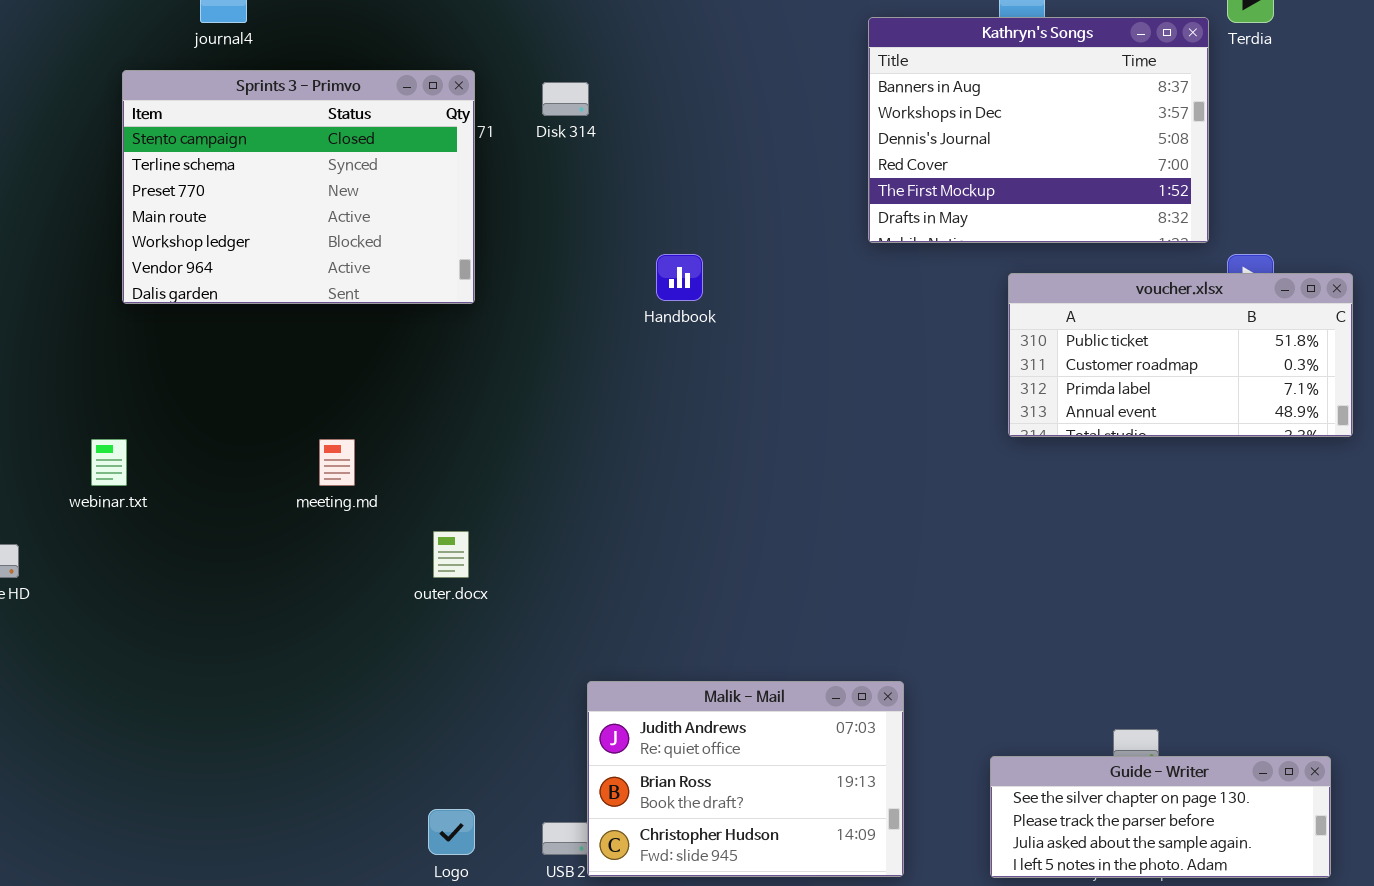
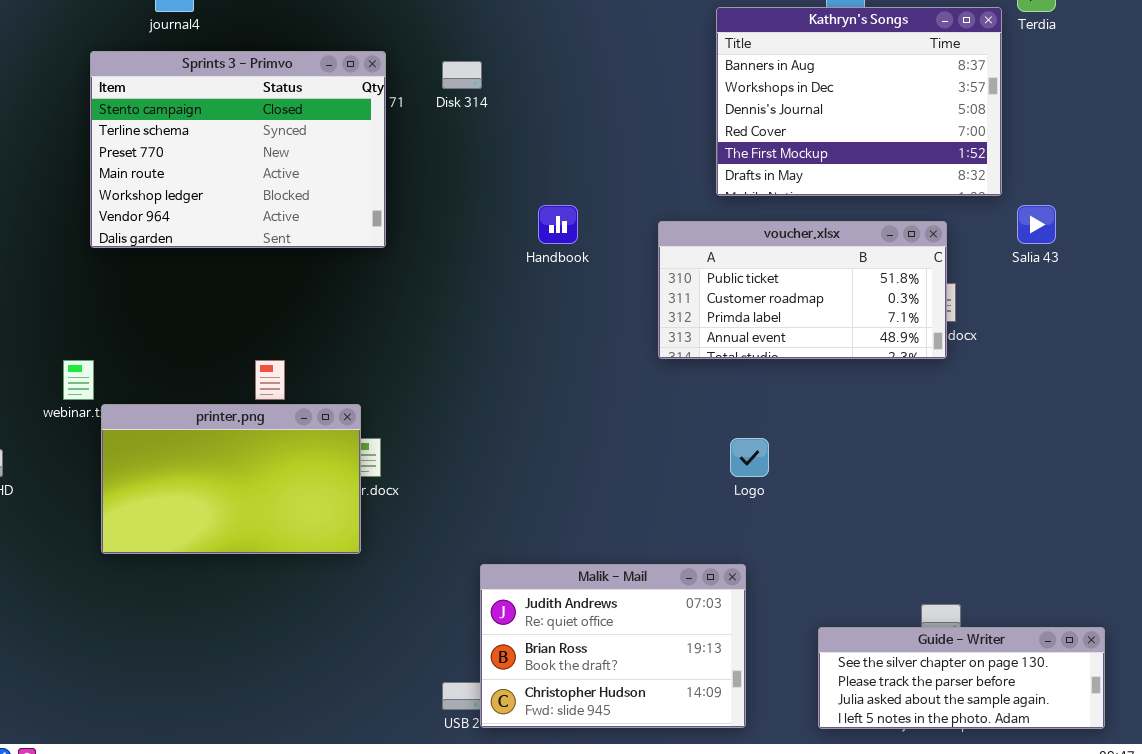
voucher.xlsx: [1008,273,1353,437] -> [658,221,947,359], moved
printer.png: none -> [101,404,361,554], opened
Logo: [428,809,475,855] -> [730,438,769,477], moved

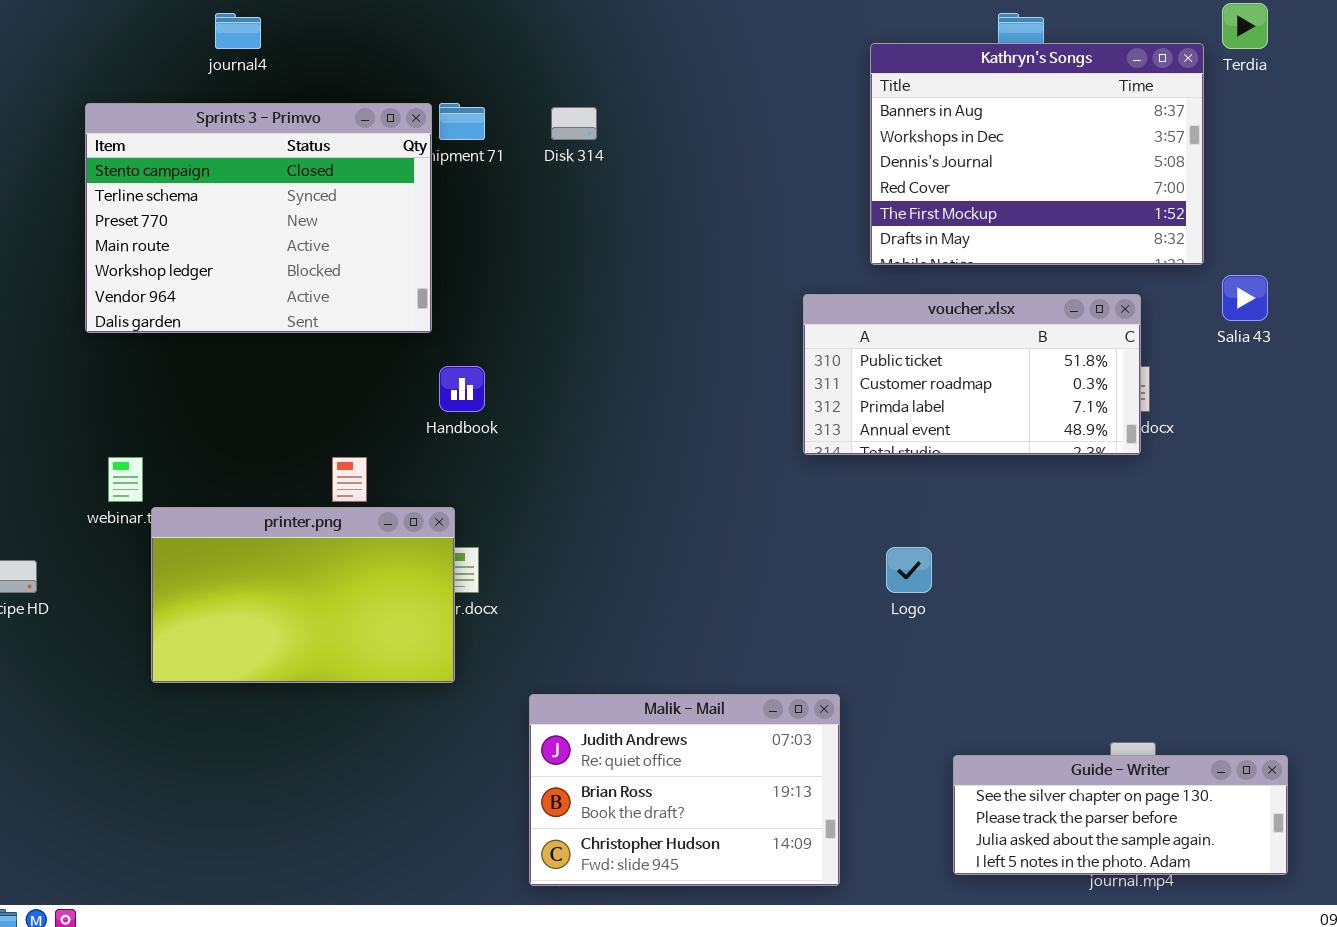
Sprints 3 - Primvo: [90,51,386,248] -> [85,103,432,333], moved
Handbook: [538,205,578,244] -> [439,366,485,412], moved
Malik - Mail: [480,564,746,728] -> [529,694,840,886], moved
Guide - Writer: [818,627,1105,729] -> [953,755,1288,875], moved

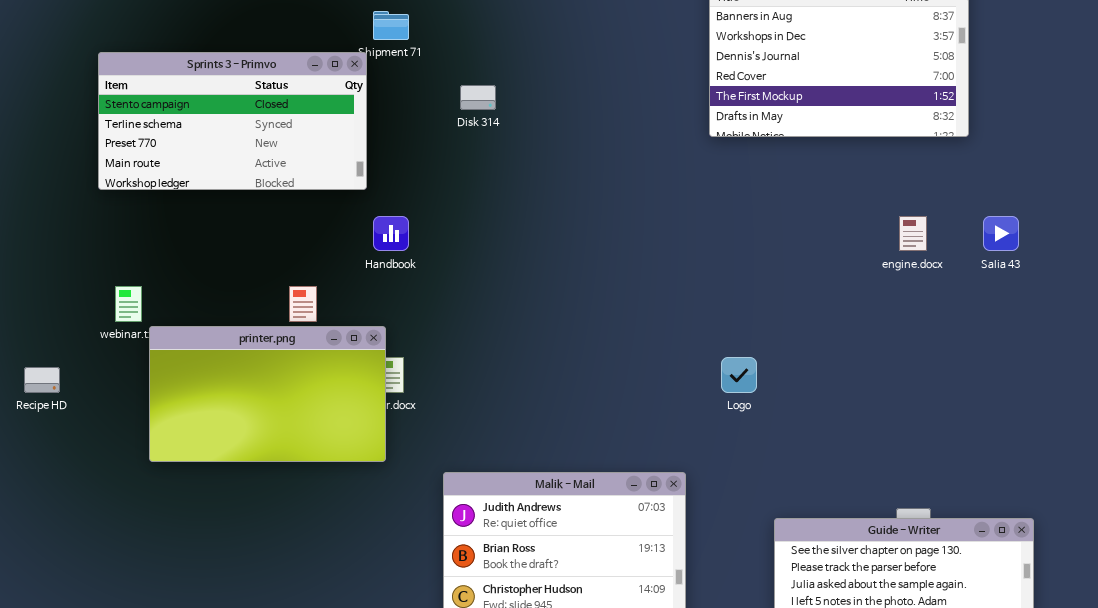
Sprints 3 - Primvo: [85,103,432,333] -> [98,52,367,190], resized
Disk 314: [551,107,597,140] -> [460,85,496,110], moved
Salia 43: [1222,275,1268,321] -> [983,216,1019,251], moved
voucher.xlsx: [803,294,1141,455] -> none, closed

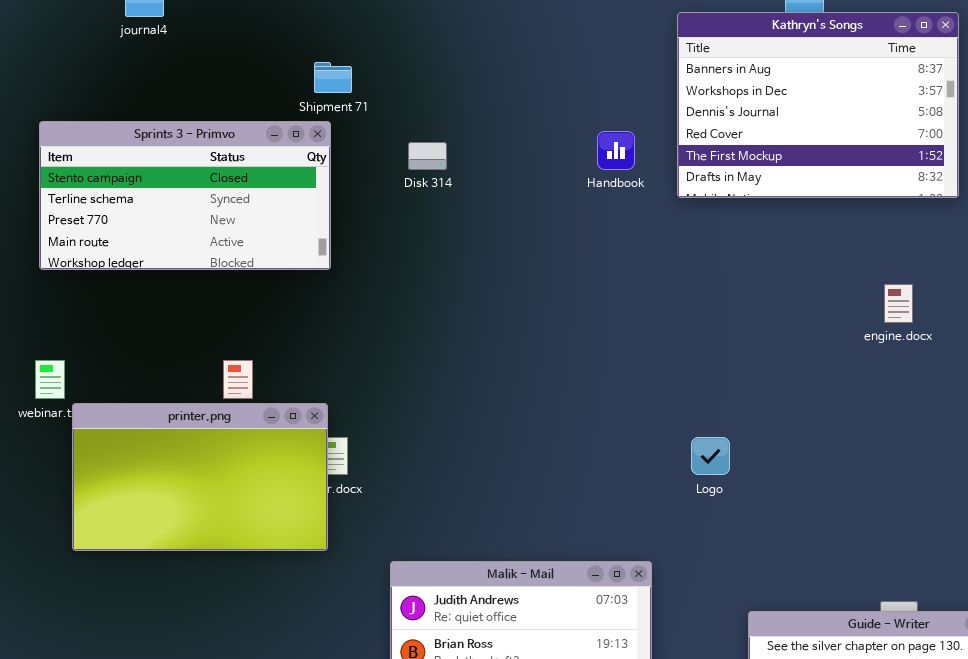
Sprints 3 - Primvo: [98,52,367,190] -> [39,121,331,270], moved
Handbook: [373,216,409,251] -> [597,131,635,170], moved

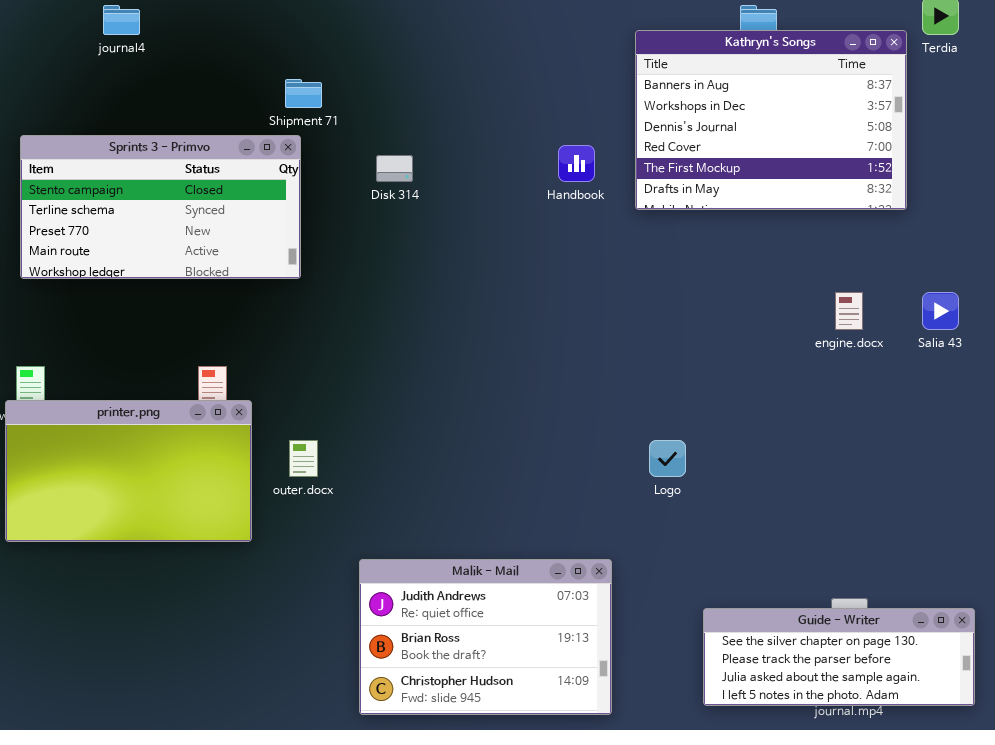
printer.png: [72,403,328,551] -> [5,400,252,542], moved

